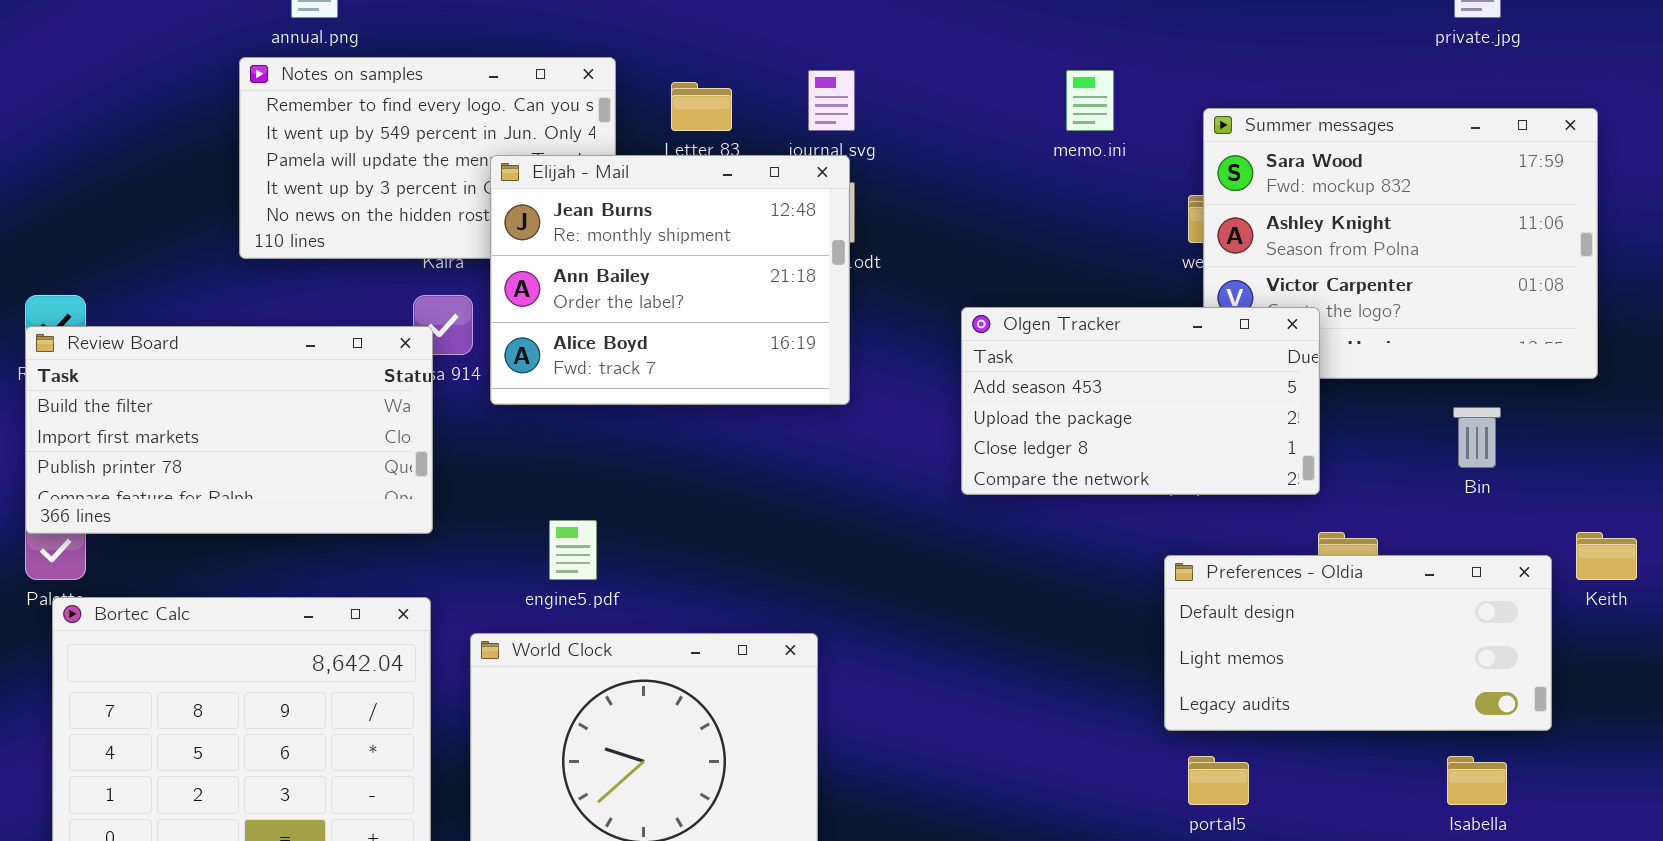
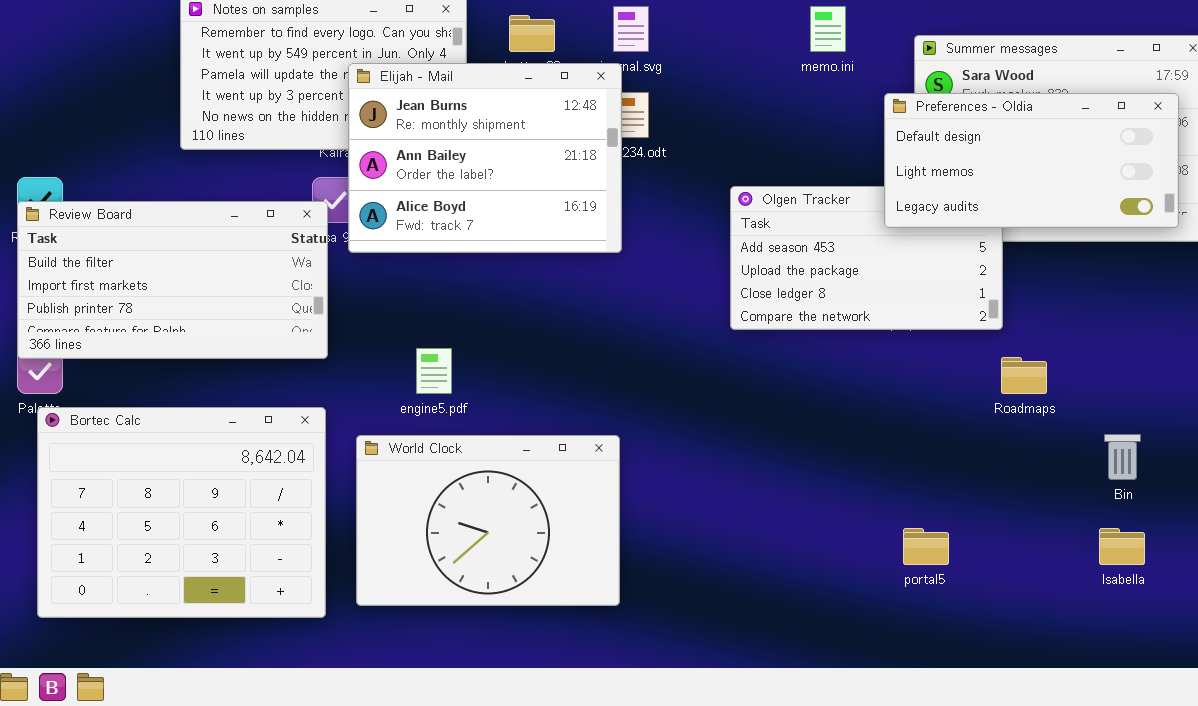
Elijah - Mail: [490,155,850,405] -> [348,63,622,253], moved
Bin: [1453,407,1501,468] -> [1104,434,1141,480], moved
Preferences - Oldia: [1164,555,1552,731] -> [884,93,1179,228], moved

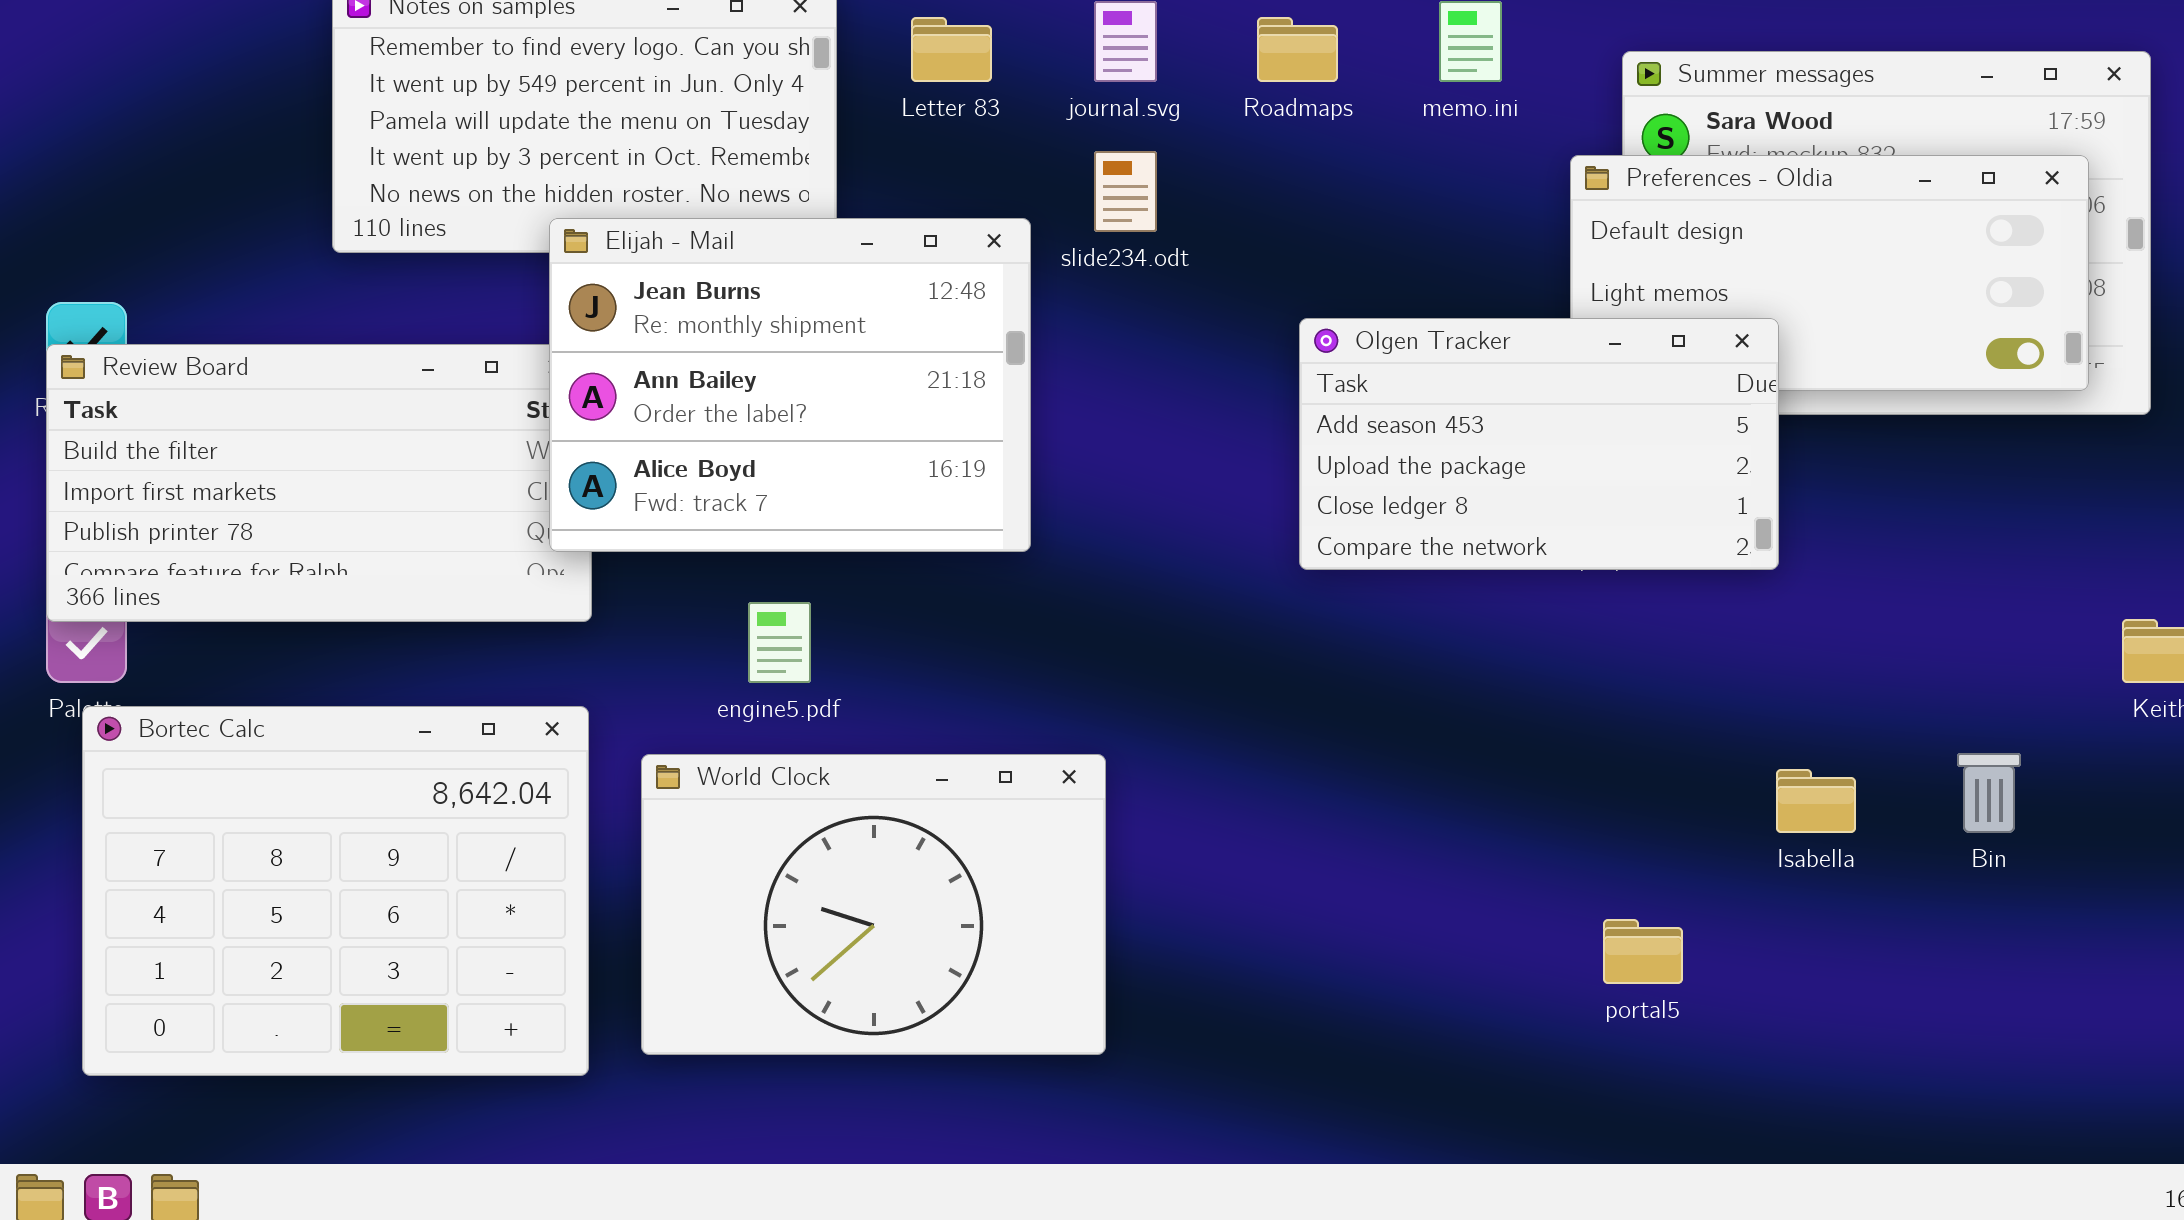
Elijah - Mail: [348,63,622,253] -> [549,218,1031,552], moved
Olgen Tracker: [730,186,1003,330] -> [1299,318,1779,570], raised
Roadmaps: [1001,357,1047,394] -> [1257,17,1338,82], moved
Isabella: [1099,528,1145,565] -> [1776,769,1856,833], moved

